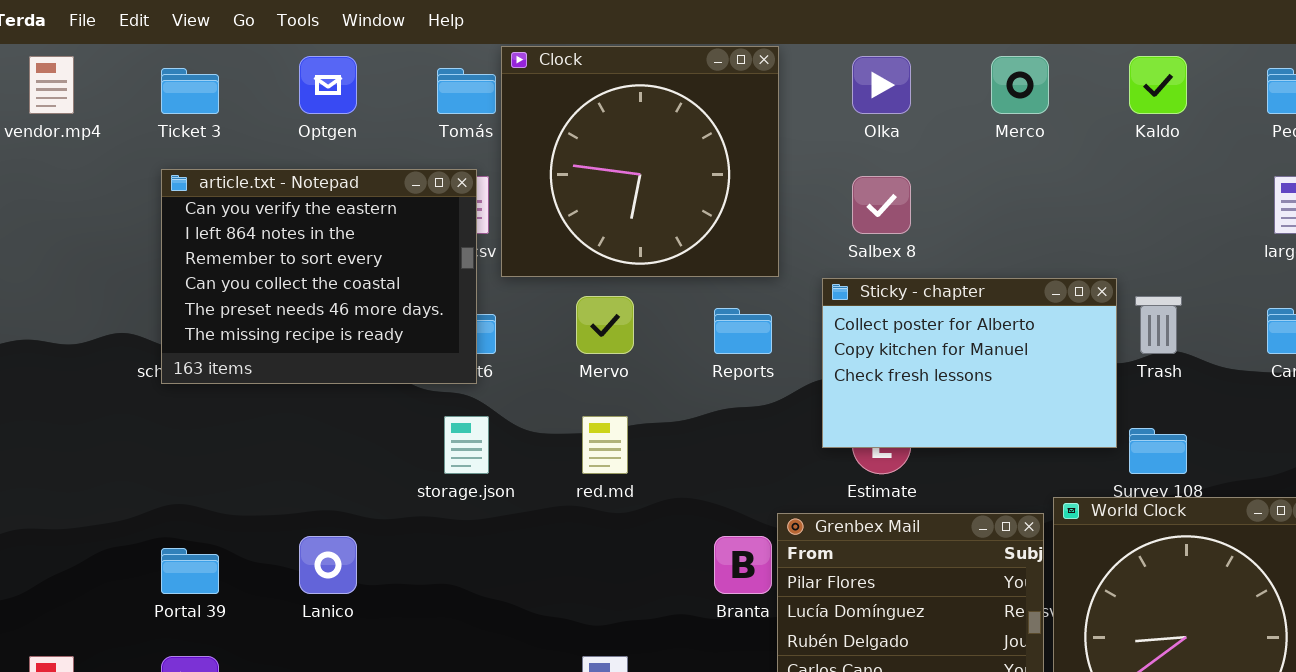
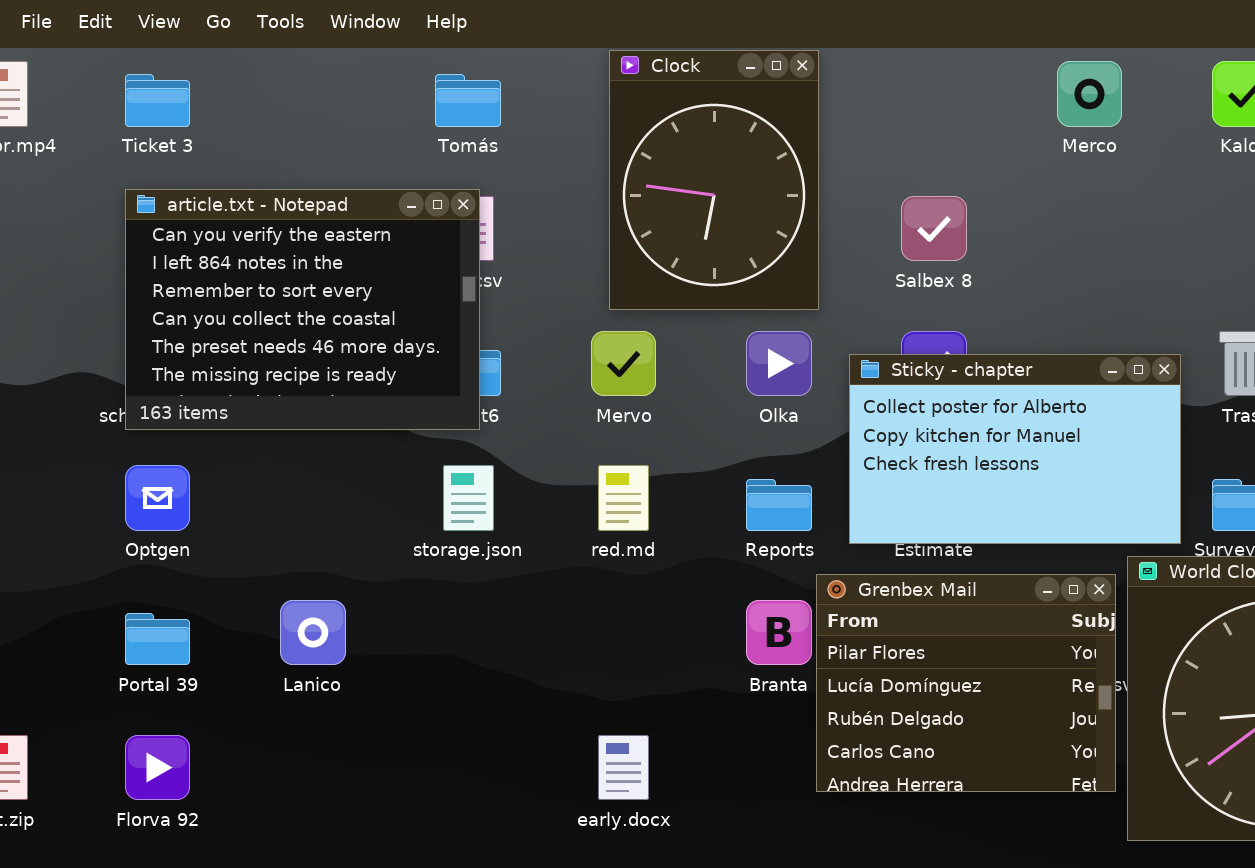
Clock: [501,46,779,277] -> [609,50,819,310], resized
Optgen: [299,56,357,114] -> [125,465,190,531], moved
Olka: [852,56,911,114] -> [746,331,812,396], moved
Sticky - chapter: [822,278,1117,448] -> [849,354,1181,544], moved
Reports: [714,308,772,354] -> [746,479,812,531], moved

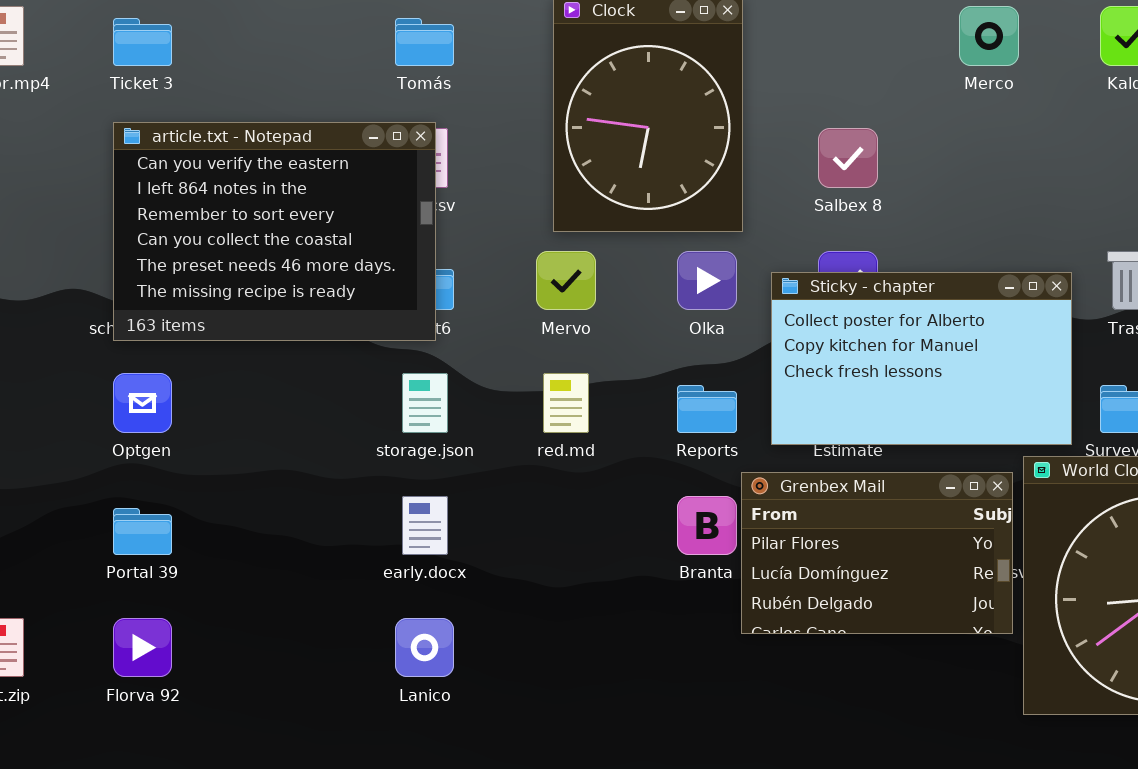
Grenbex Mail: [816,574,1116,792] -> [741,472,1013,634], resized
Lanico: [280,600,346,665] -> [395,618,454,677], moved
early.docx: [598,735,649,800] -> [402,496,448,555], moved

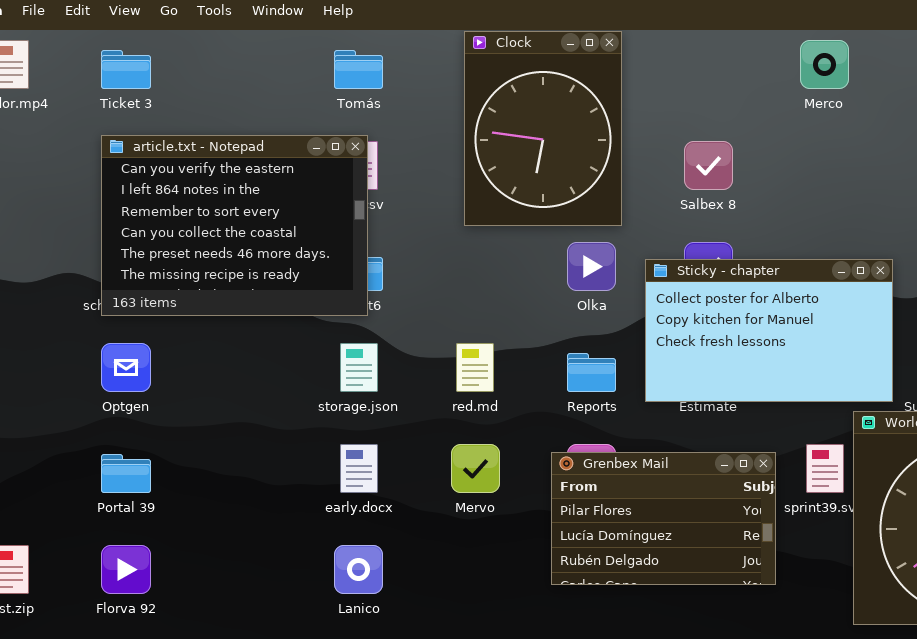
Mervo: [536,251,596,310] -> [451,444,500,493], moved
Grenbex Mail: [741,472,1013,634] -> [551,452,776,585], moved

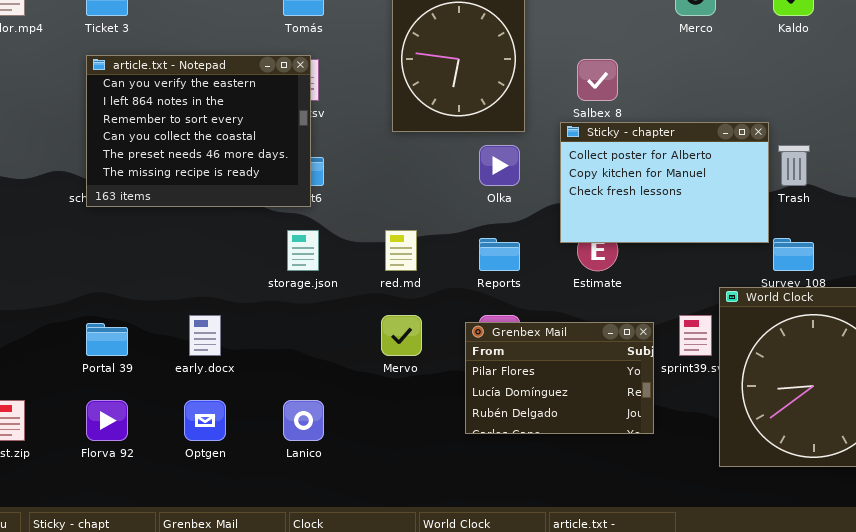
Sticky - chapter: [645,259,893,402] -> [560,122,769,243], moved
Optgen: [101,343,151,392] -> [184,400,226,441], moved
early.docx: [340,444,378,493] -> [189,315,221,356], moved

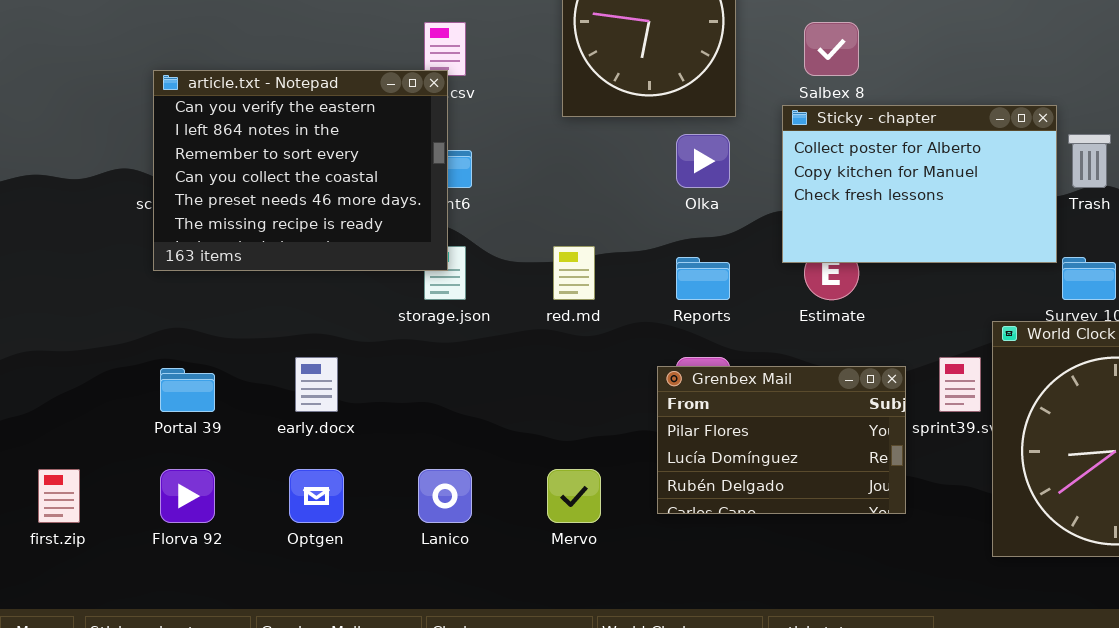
article.txt - Notepad: [86,55,311,207] -> [153,70,448,271], moved
Mervo: [381,315,422,356] -> [547,469,601,523], moved

